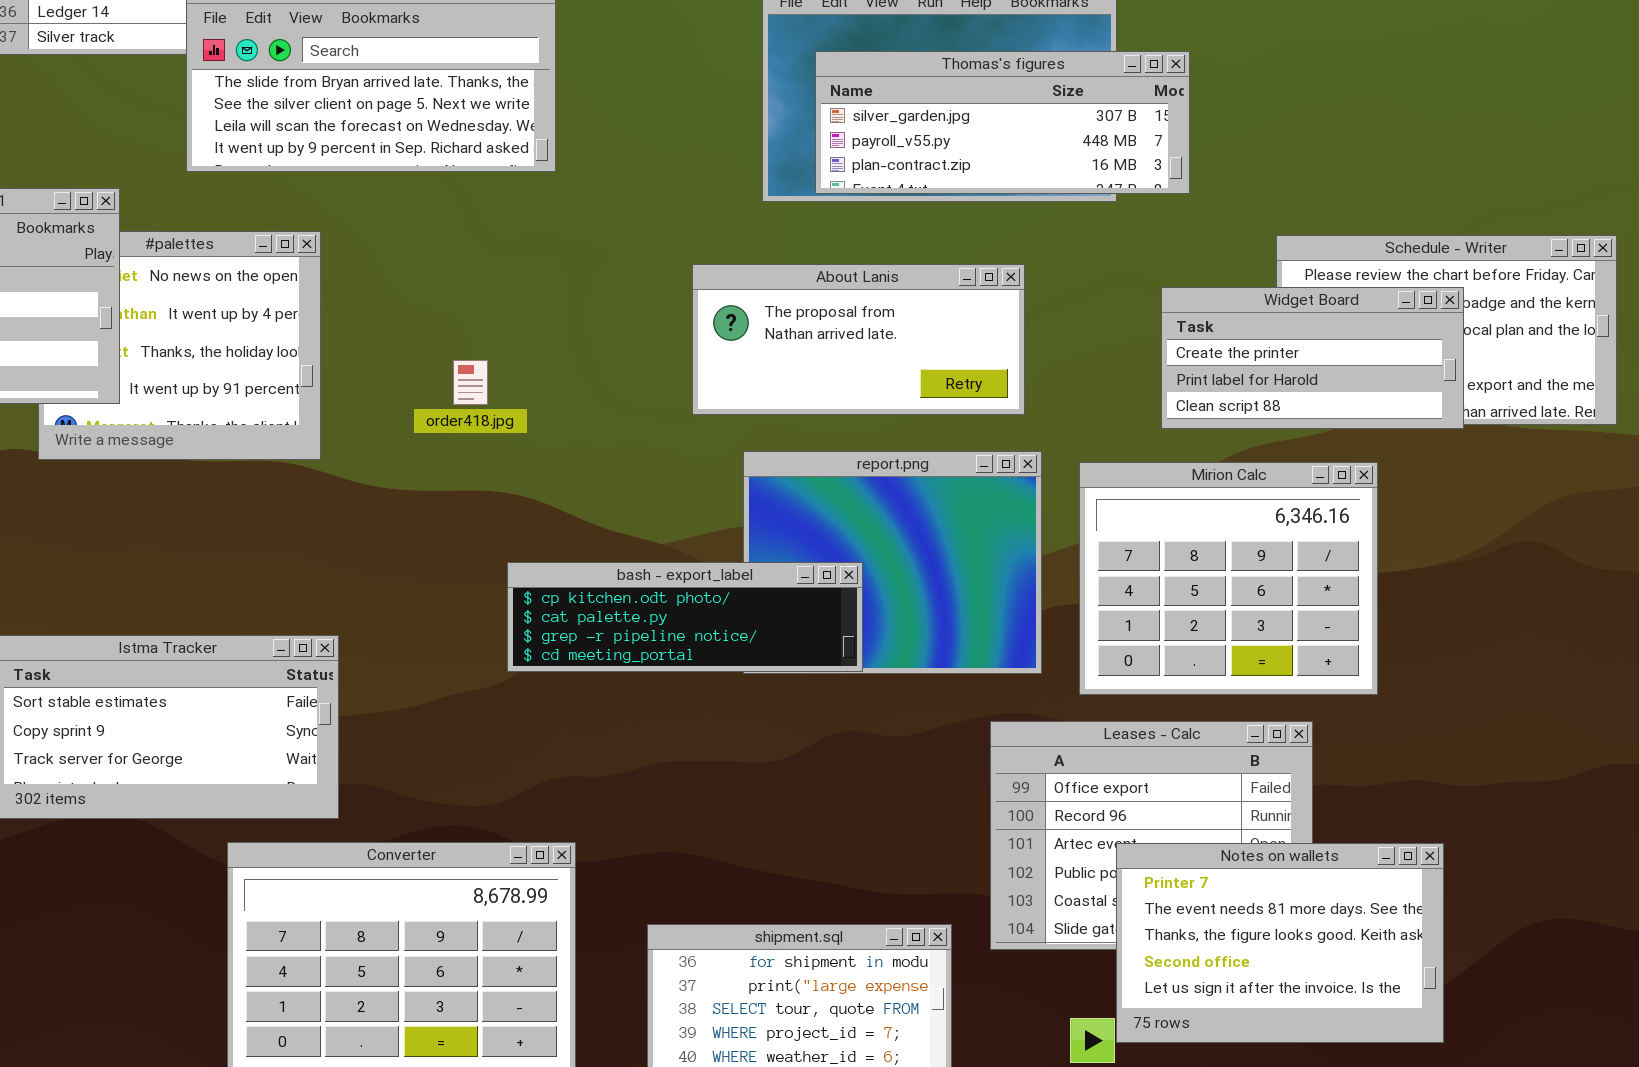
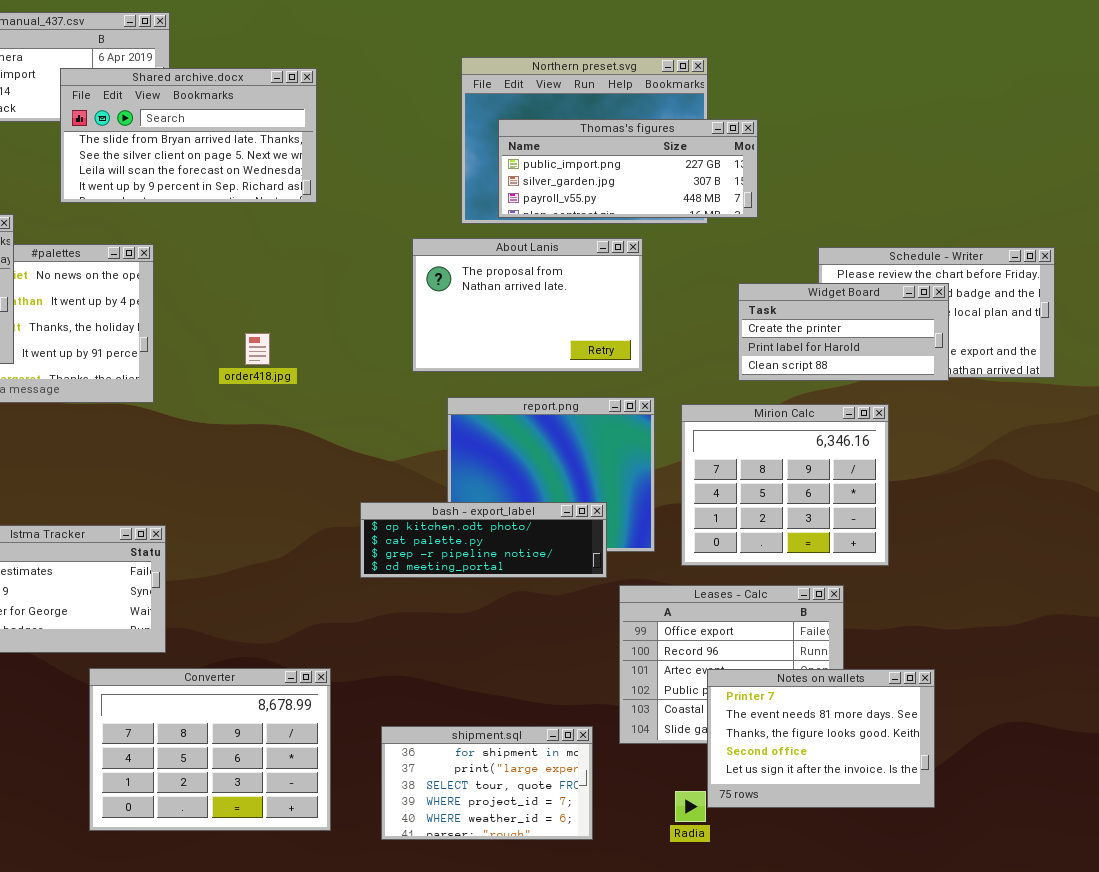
Thomas's figures: [815,51,1190,194] -> [498,119,758,218], scrolled up 1 row
About Lanis: [692,264,1025,415] -> [412,238,643,372], resized
bash - export_label: [507,562,863,672] -> [360,502,607,578], moved

